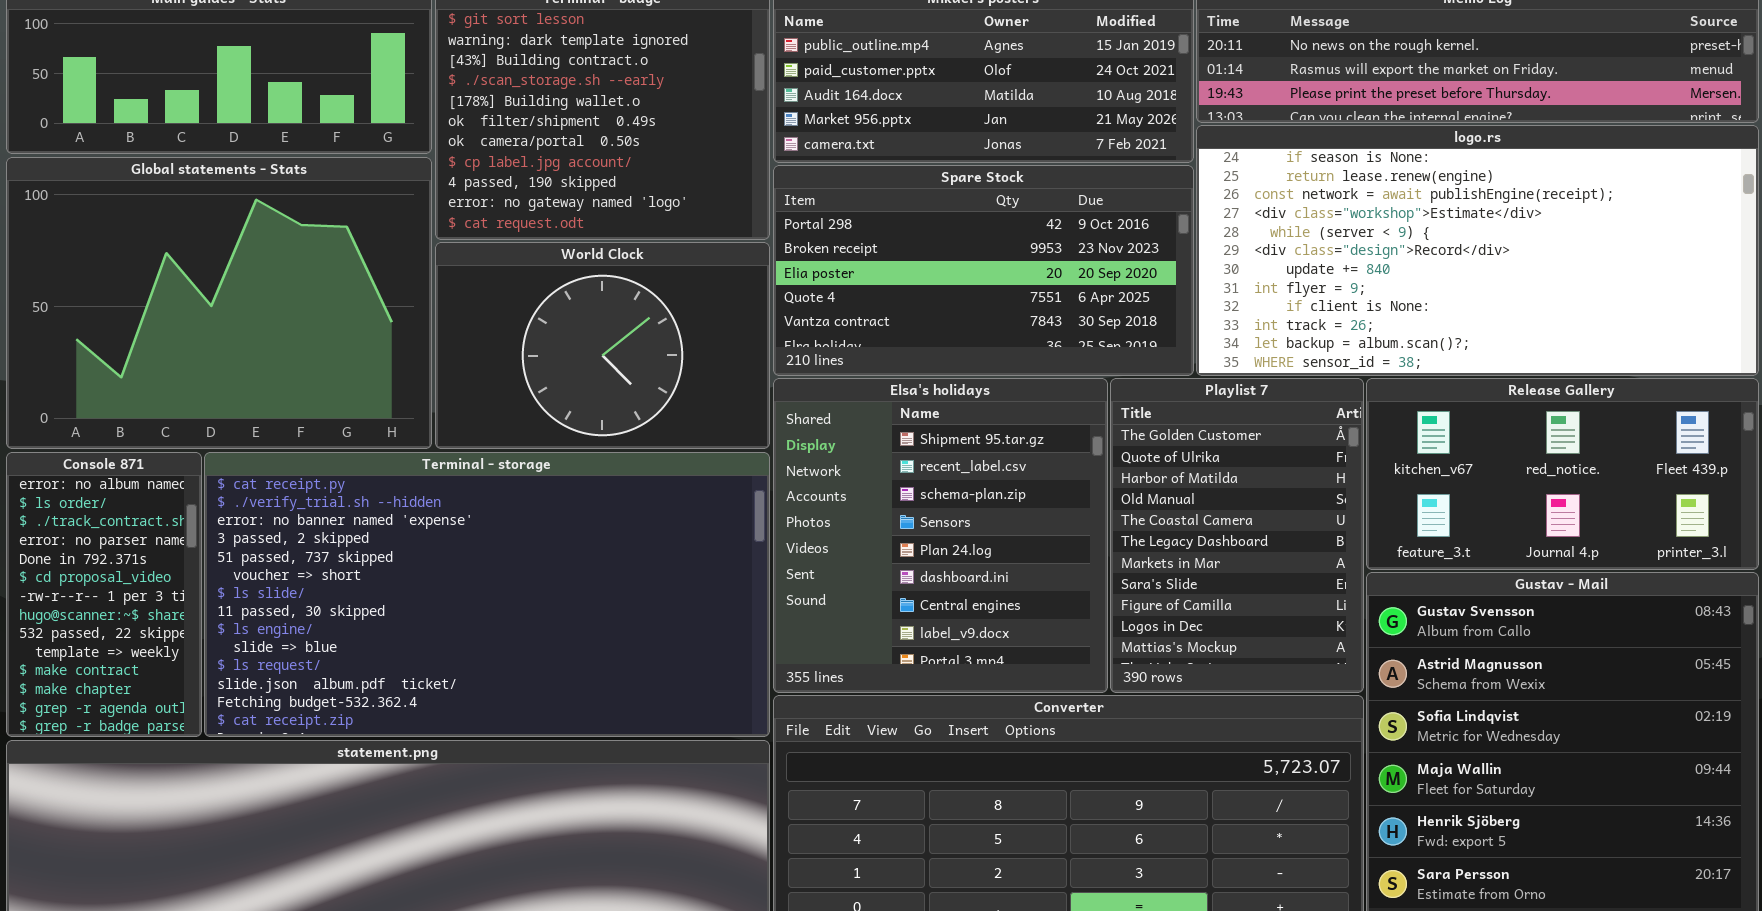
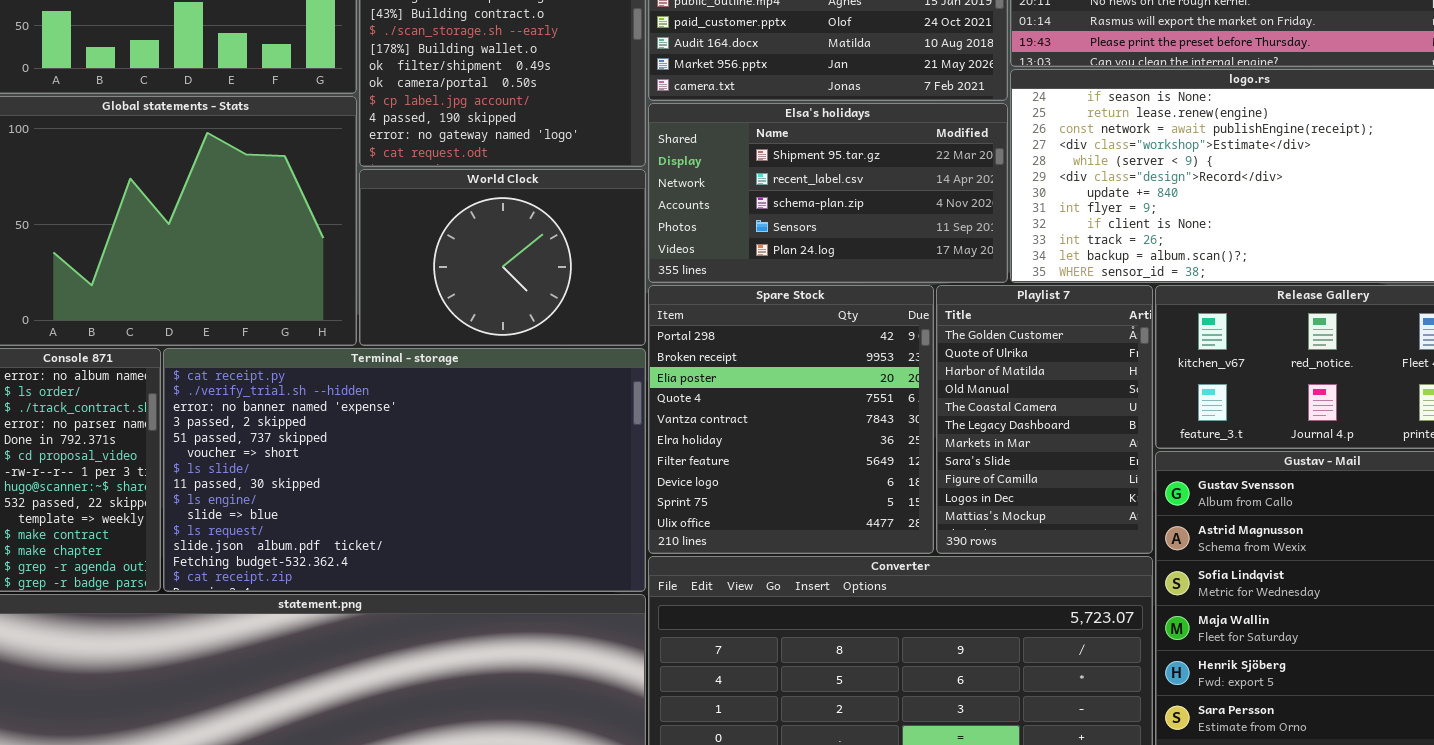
Spare Stock: [773,165,1194,376] -> [648,285,934,554], moved, resized
Elsa's holidays: [773,378,1108,693] -> [648,103,1008,283], moved, resized

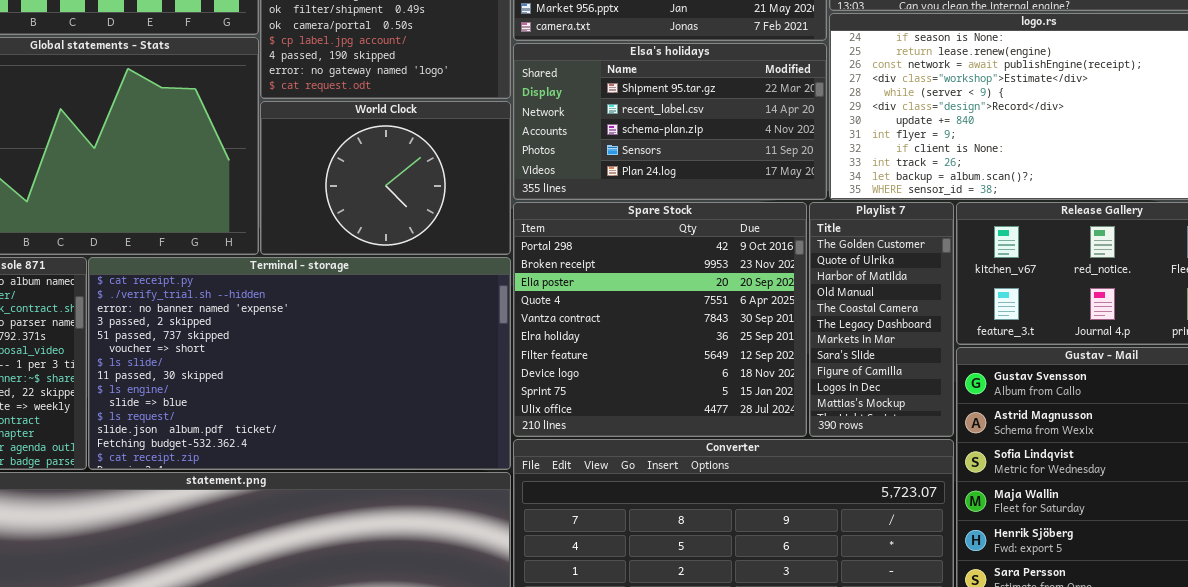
Spare Stock: [648,285,934,554] -> [513,202,807,437], resized
Playlist 7: [936,285,1153,554] -> [809,202,954,437], resized

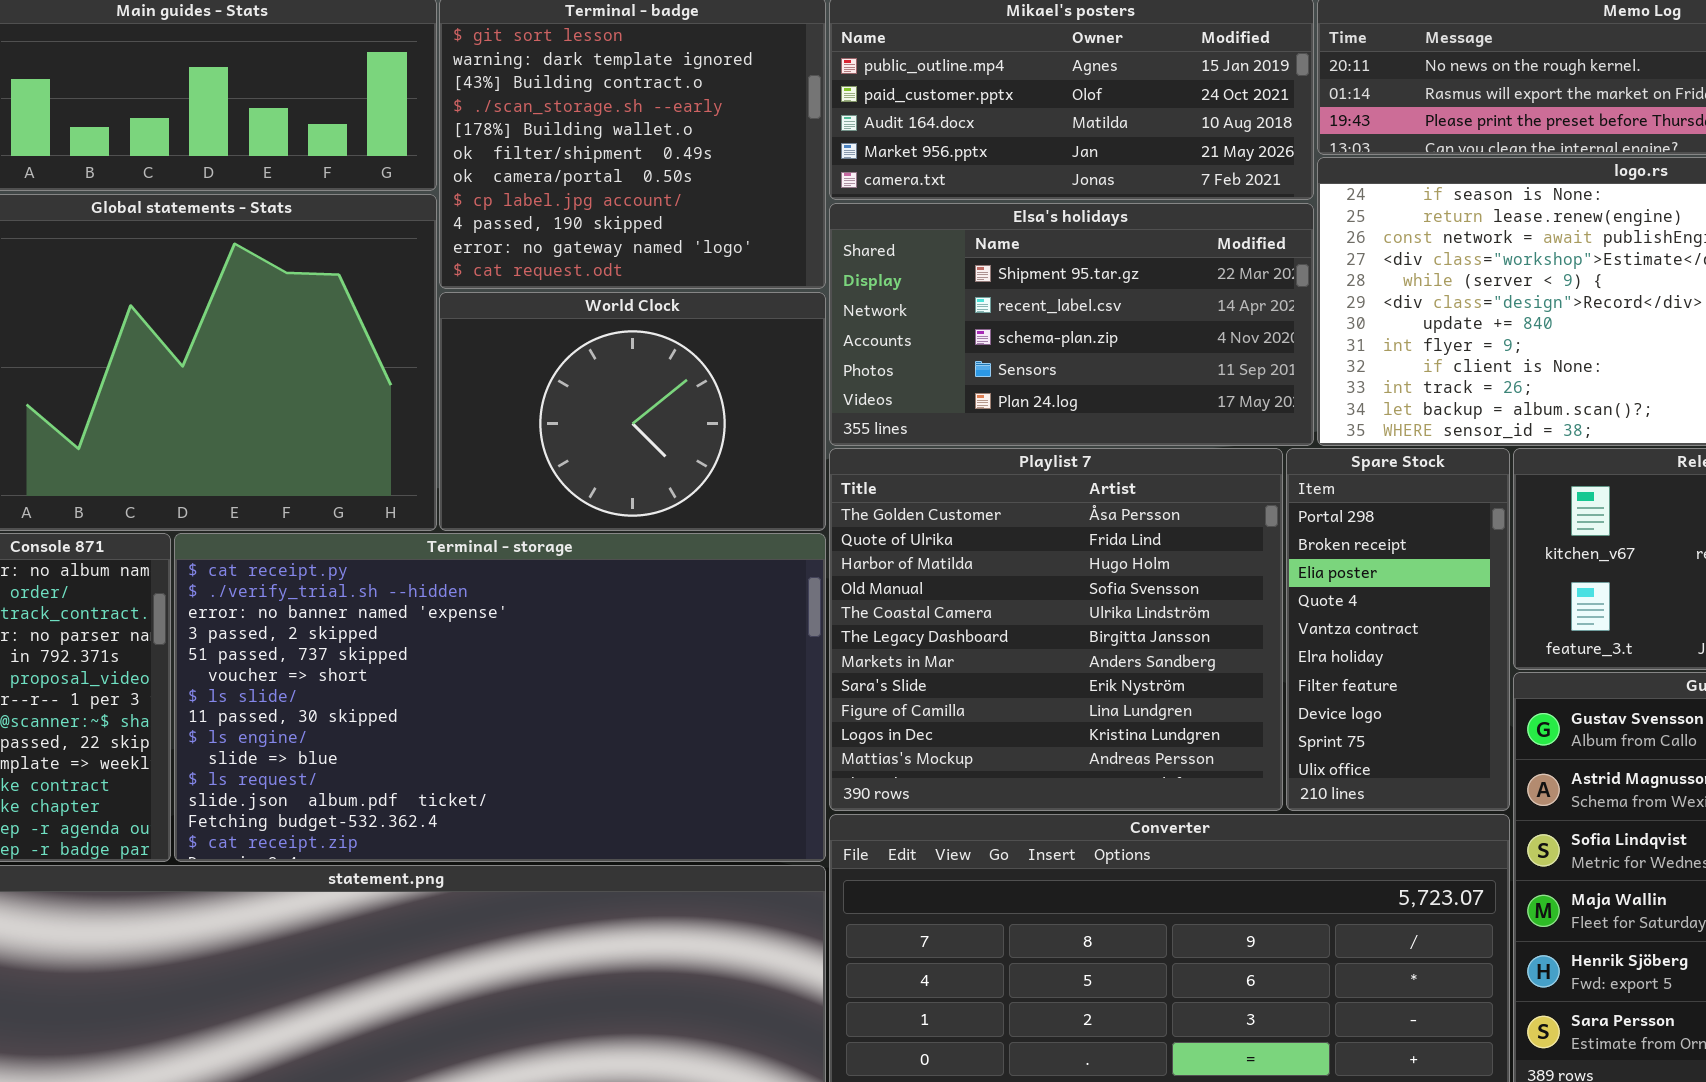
Spare Stock: [513,202,807,437] -> [1286,448,1510,811], moved, resized
Playlist 7: [809,202,954,437] -> [829,448,1283,811], moved, resized

